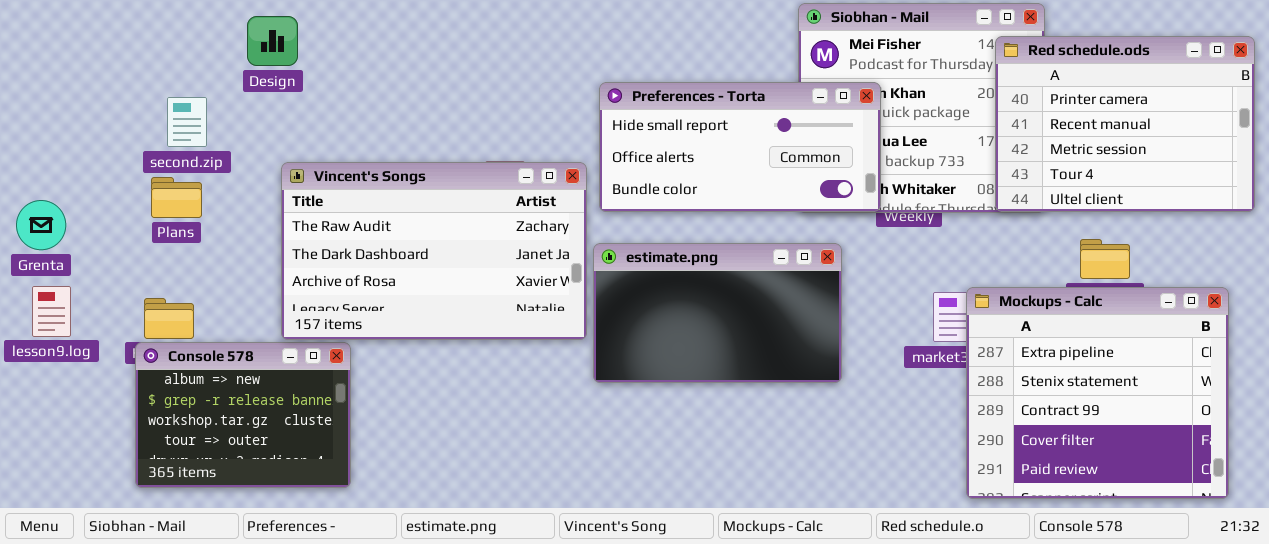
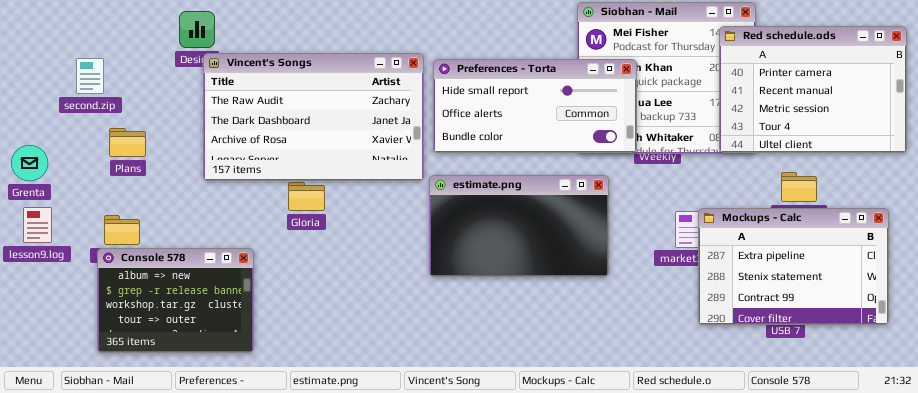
second.zip: [167,97,207,147] -> [76,58,104,94], moved
Vincent's Songs: [281,162,587,340] -> [203,53,424,181], moved
Mockups - Calc: [966,287,1229,499] -> [698,208,889,325], resized

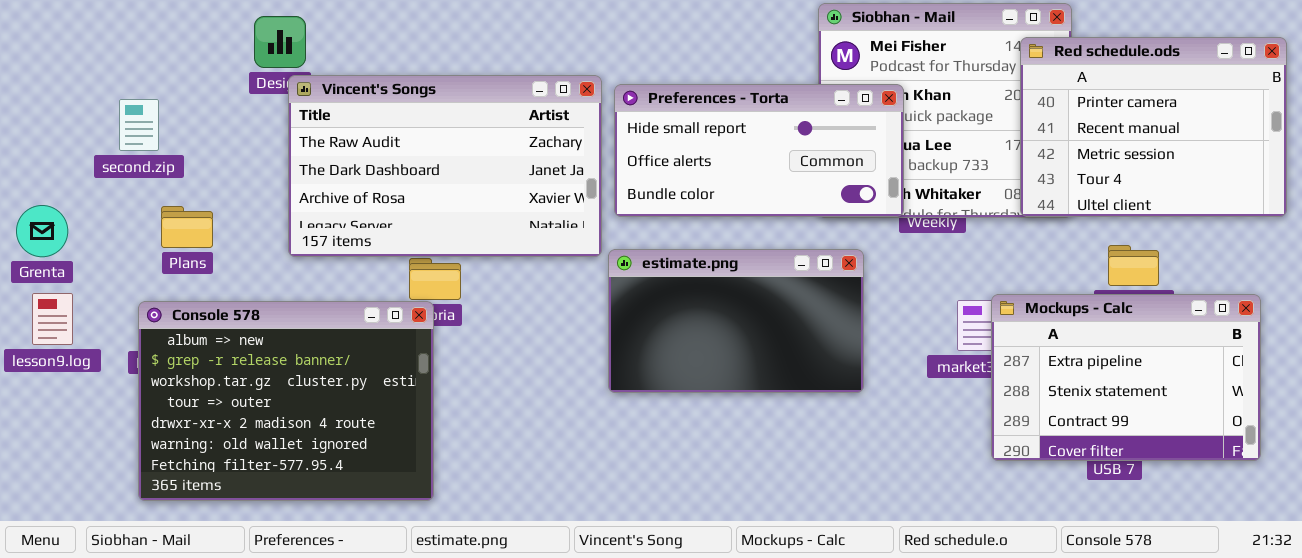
second.zip: [76,58,104,94] -> [119,99,159,151], moved
Plans: [109,128,146,157] -> [161,206,213,248], moved
Console 578: [97,248,254,353] -> [138,301,434,501], resized

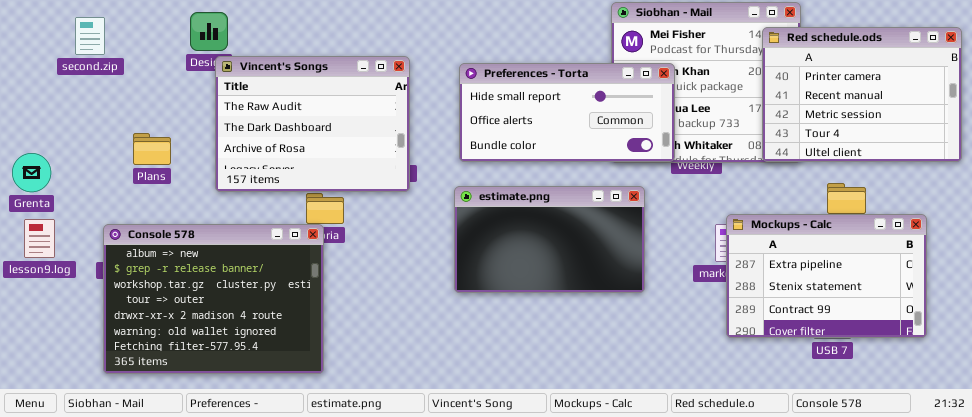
Vincent's Songs: [288,75,602,257] -> [215,56,410,192], resized
second.zip: [119,99,159,151] -> [75,17,105,55], moved
Plans: [161,206,213,248] -> [133,133,171,165], moved
Mockups - Calc: [991,294,1261,461] -> [726,214,927,338], moved

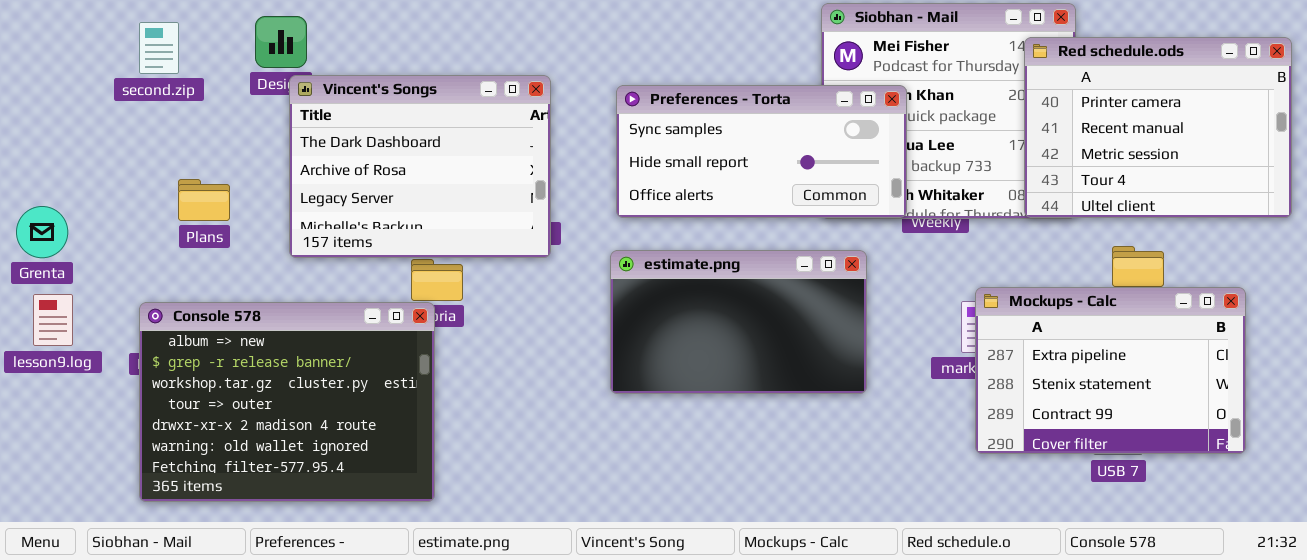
second.zip: [75,17,105,55] -> [139,22,179,74], moved
Vincent's Songs: [215,56,410,192] -> [289,75,551,258], scrolled down 1 row
Preferences - Torta: [459,63,675,162] -> [616,85,907,218], scrolled up 1 row

